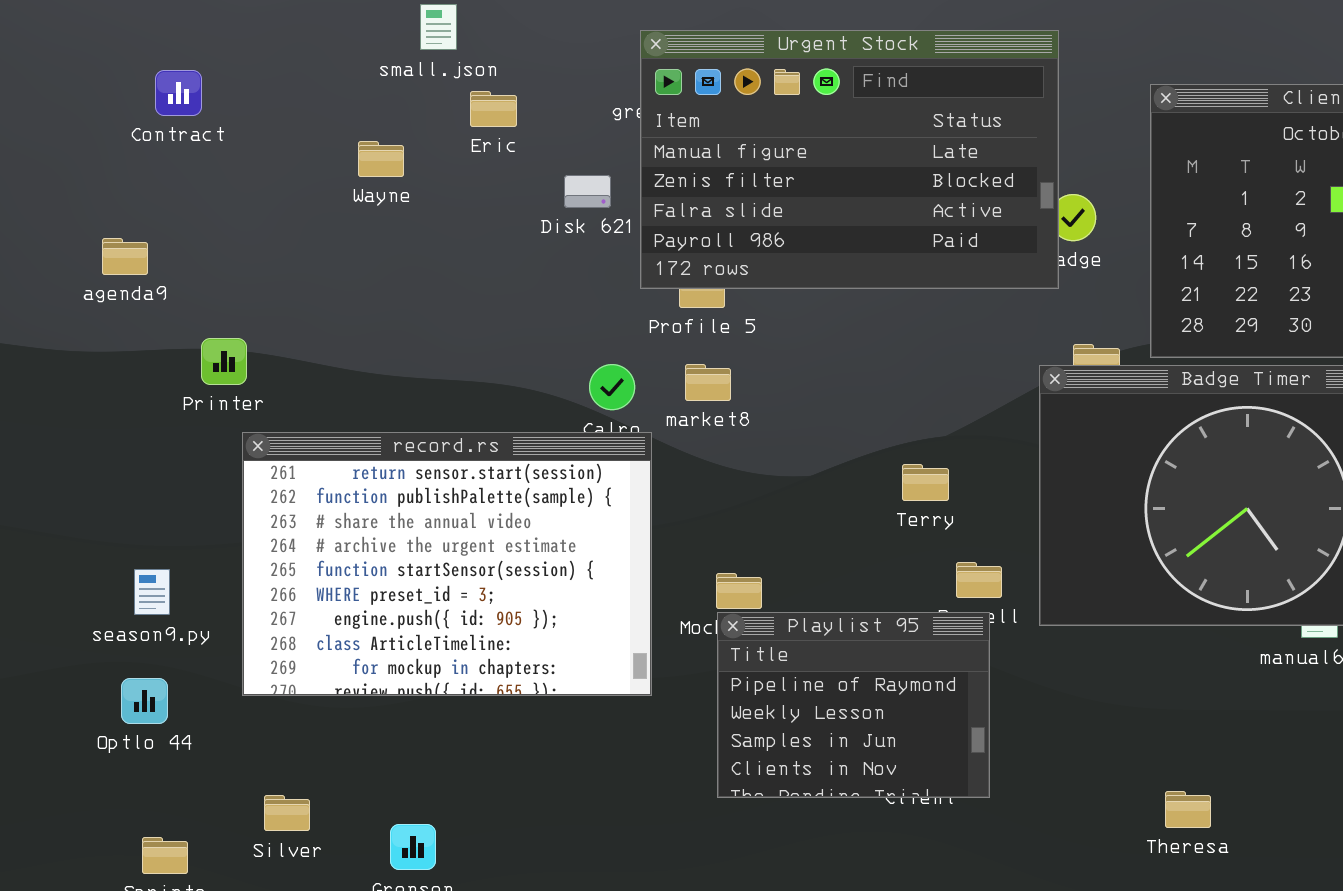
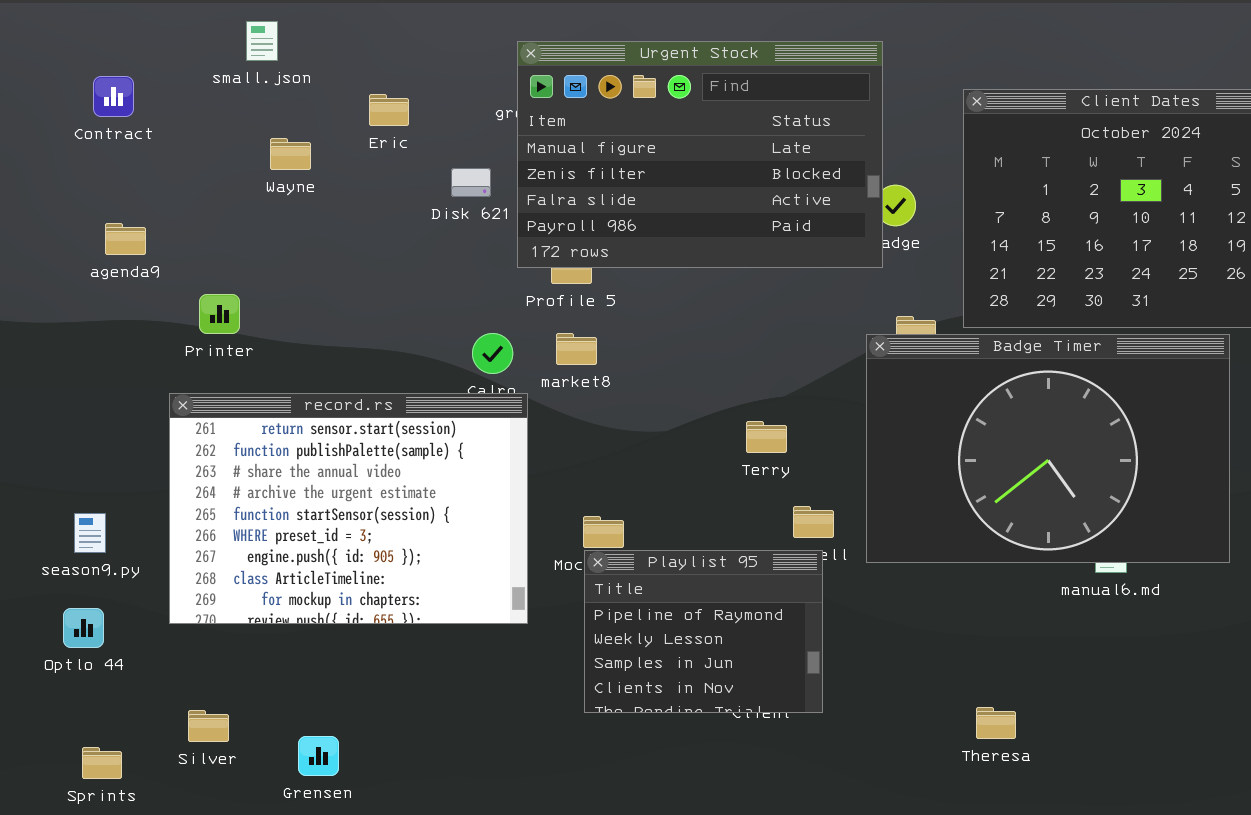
small.json: [420,4,457,50] -> [246,21,278,61], moved
agenda9: [102,238,148,275] -> [105,223,146,255], moved
Printer: [201,338,247,385] -> [199,294,240,334], moved

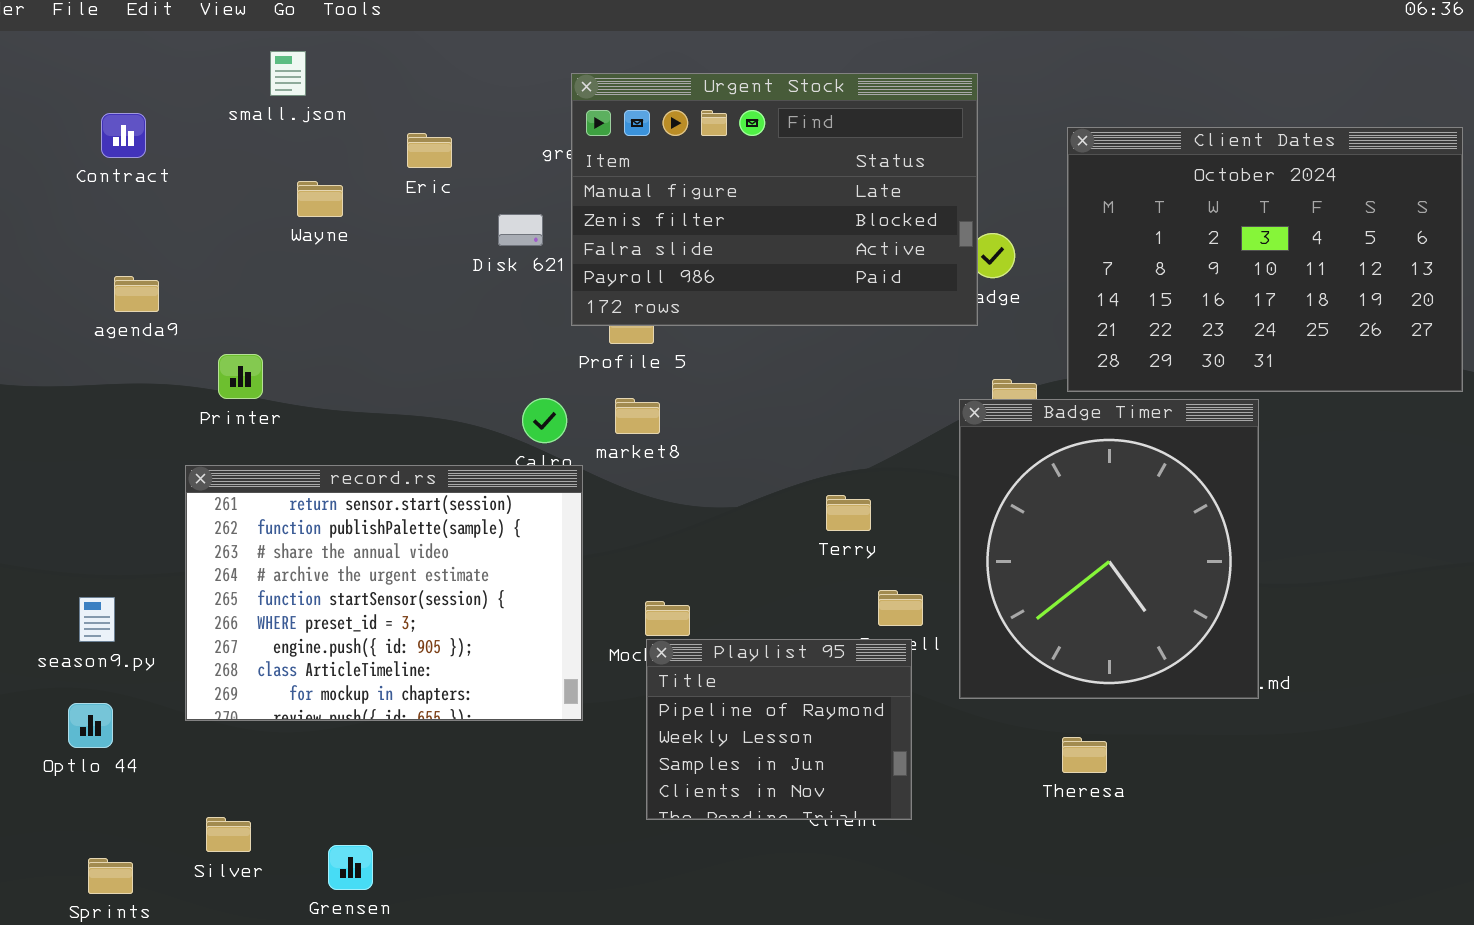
Badge Timer: [866,334,1230,563] -> [959,399,1259,699], resized
Theresa: [976,707,1016,739] -> [1062,737,1107,773], moved

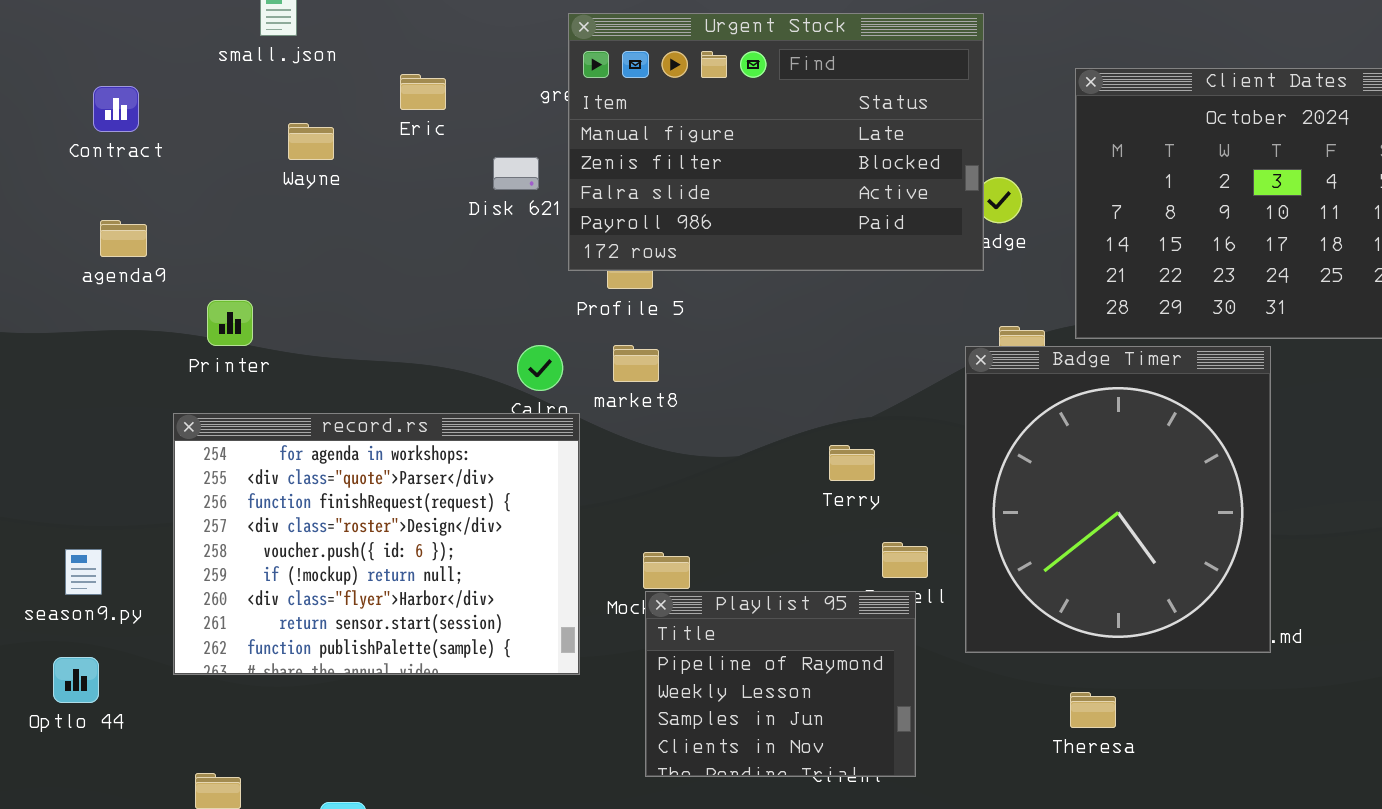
Contract: [101,113,146,158] -> [93,86,139,132], moved
record.rs: [185,465,583,721] -> [173,413,580,675], scrolled up 7 rows

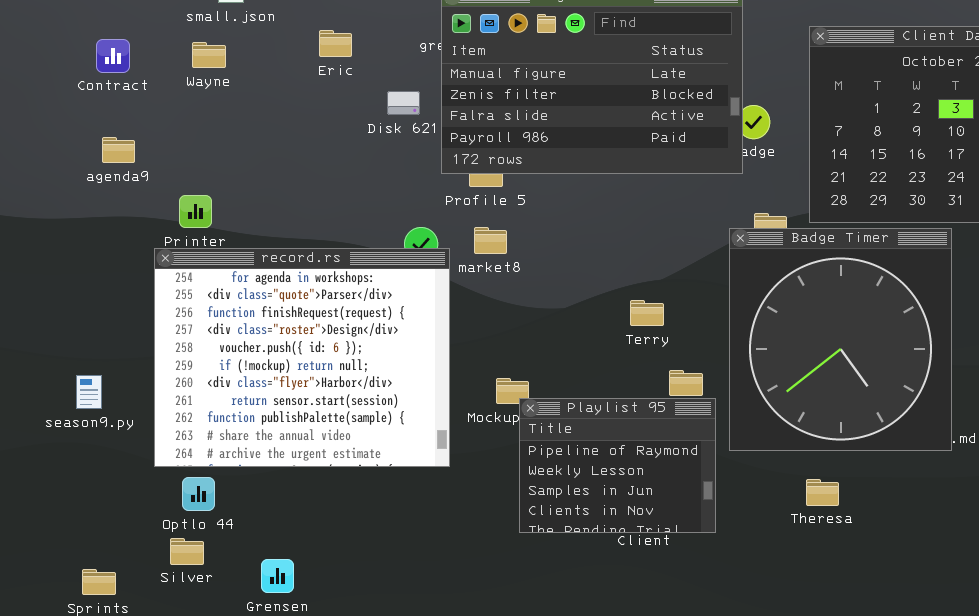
Wayne: [288,123,334,160] -> [192,42,226,68], moved
record.rs: [173,413,580,675] -> [154,248,450,467], resized
Playlist 95: [645,591,916,777] -> [519,398,716,533], moved
Optlo 44: [53,657,99,703] -> [182,477,215,511], moved

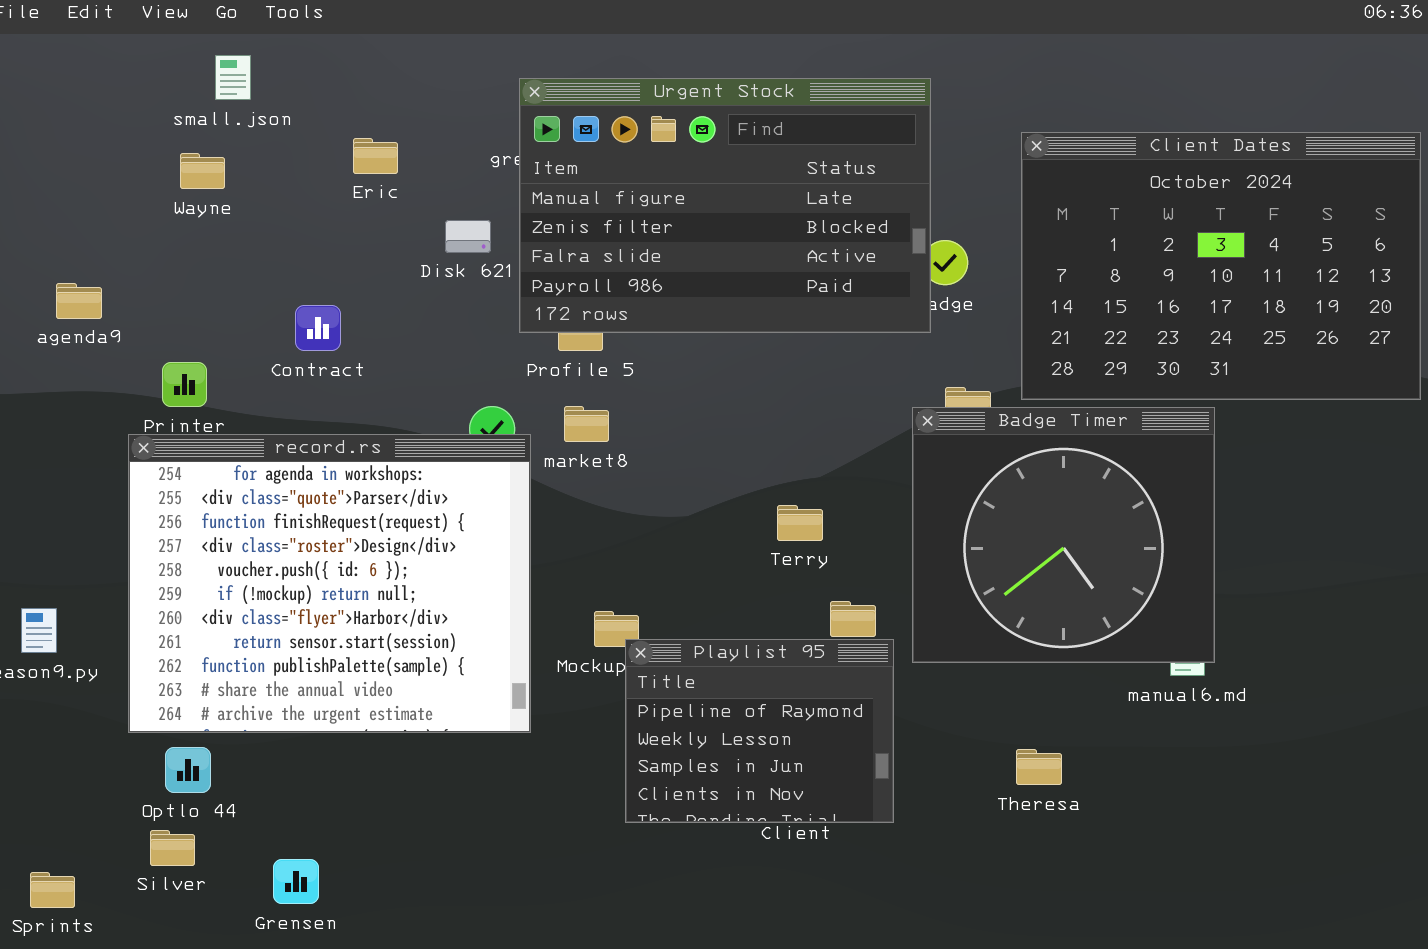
Contract: [96,39,130,73] -> [295,305,341,351], moved
Badge Timer: [729,228,952,451] -> [912,407,1215,663], resized

